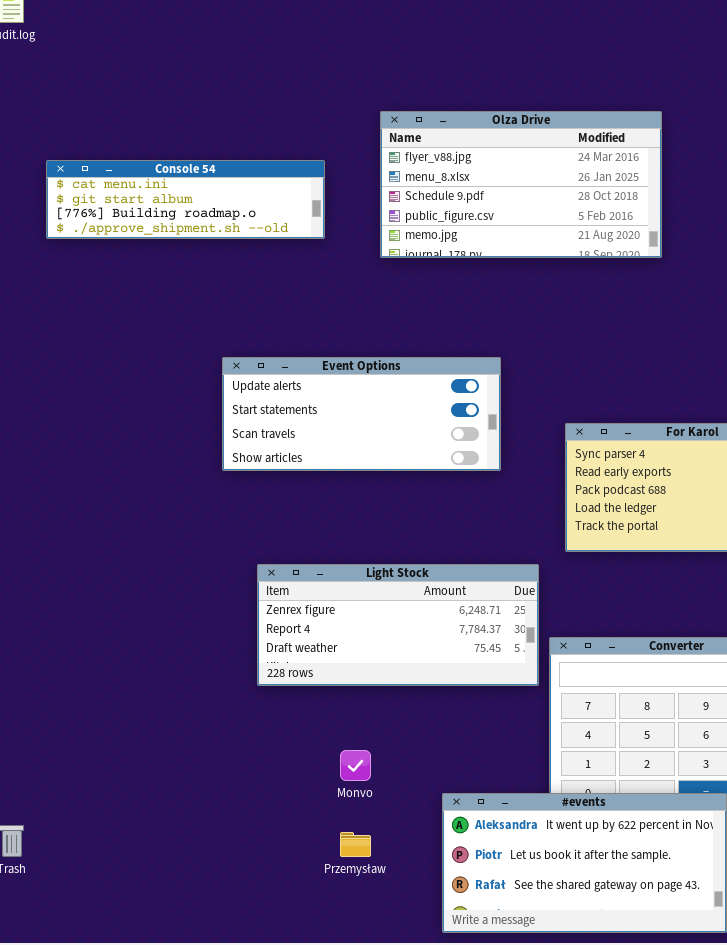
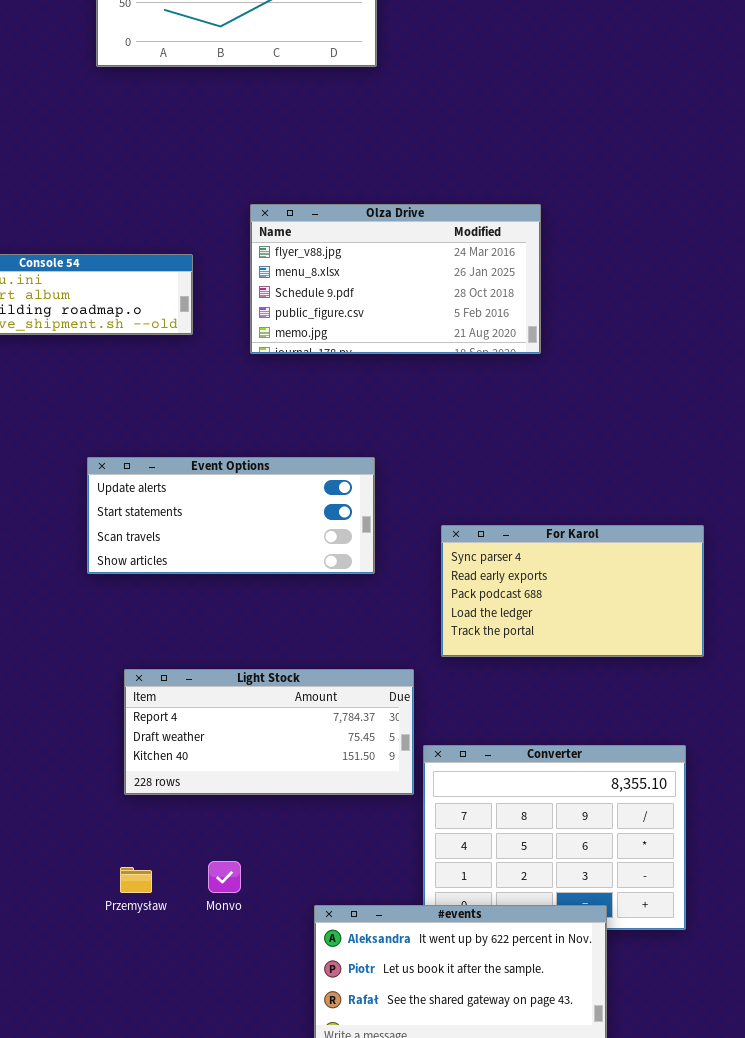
Light Stock: [257,564,539,686] -> [124,669,414,795], scrolled down 1 row
Przemysław: [340,832,371,857] -> [120,867,152,893], moved

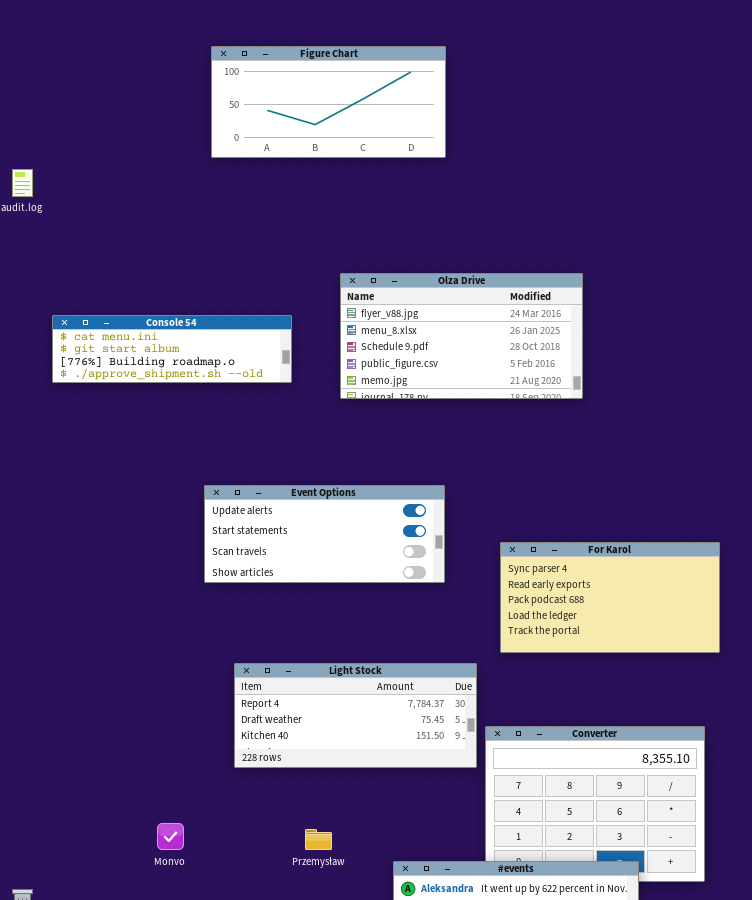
Monvo: [208,861,241,893] -> [157,823,184,850], moved
Przemysław: [120,867,152,893] -> [305,829,332,850], moved

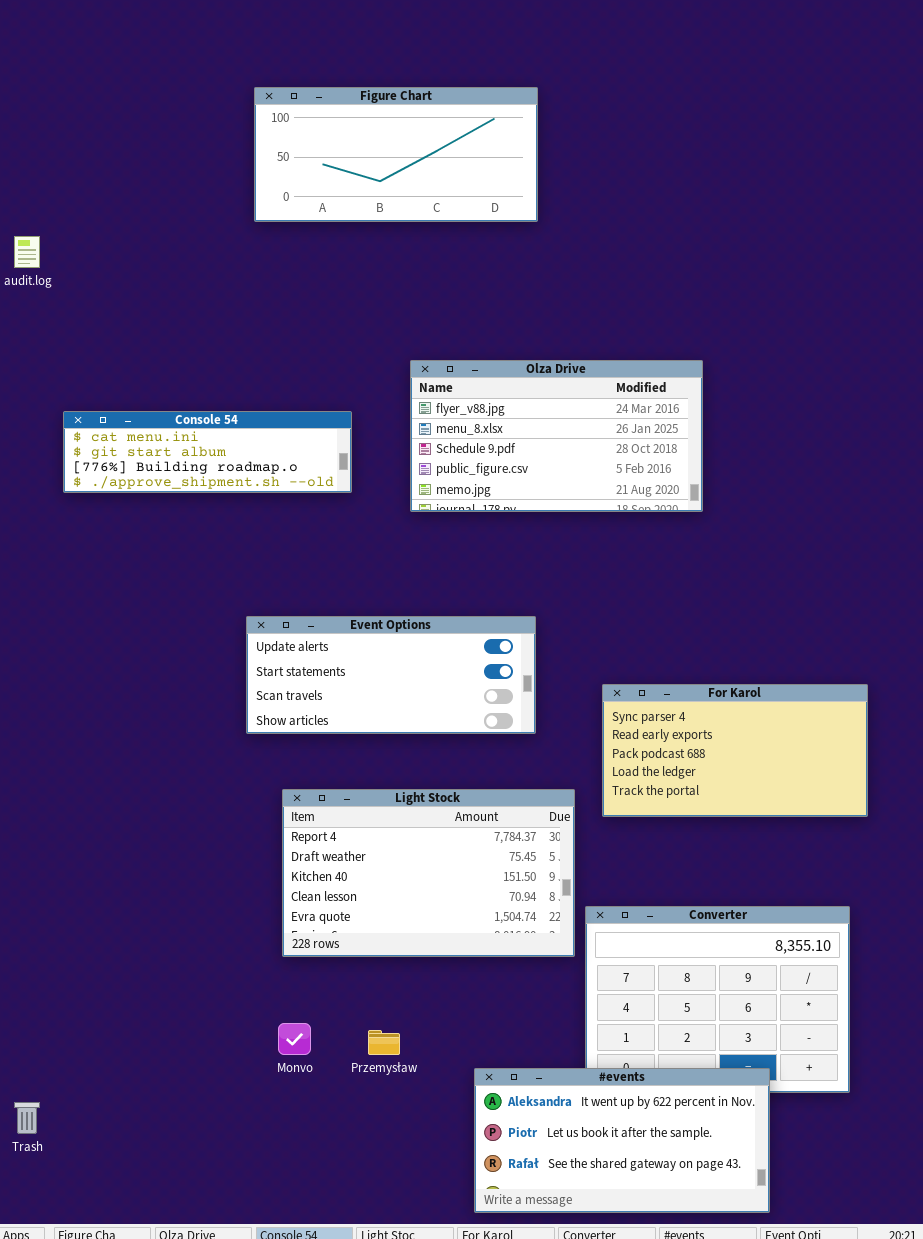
Light Stock: [234,663,477,768] -> [282,789,575,957], resized
Monvo: [157,823,184,850] -> [278,1023,311,1055], moved

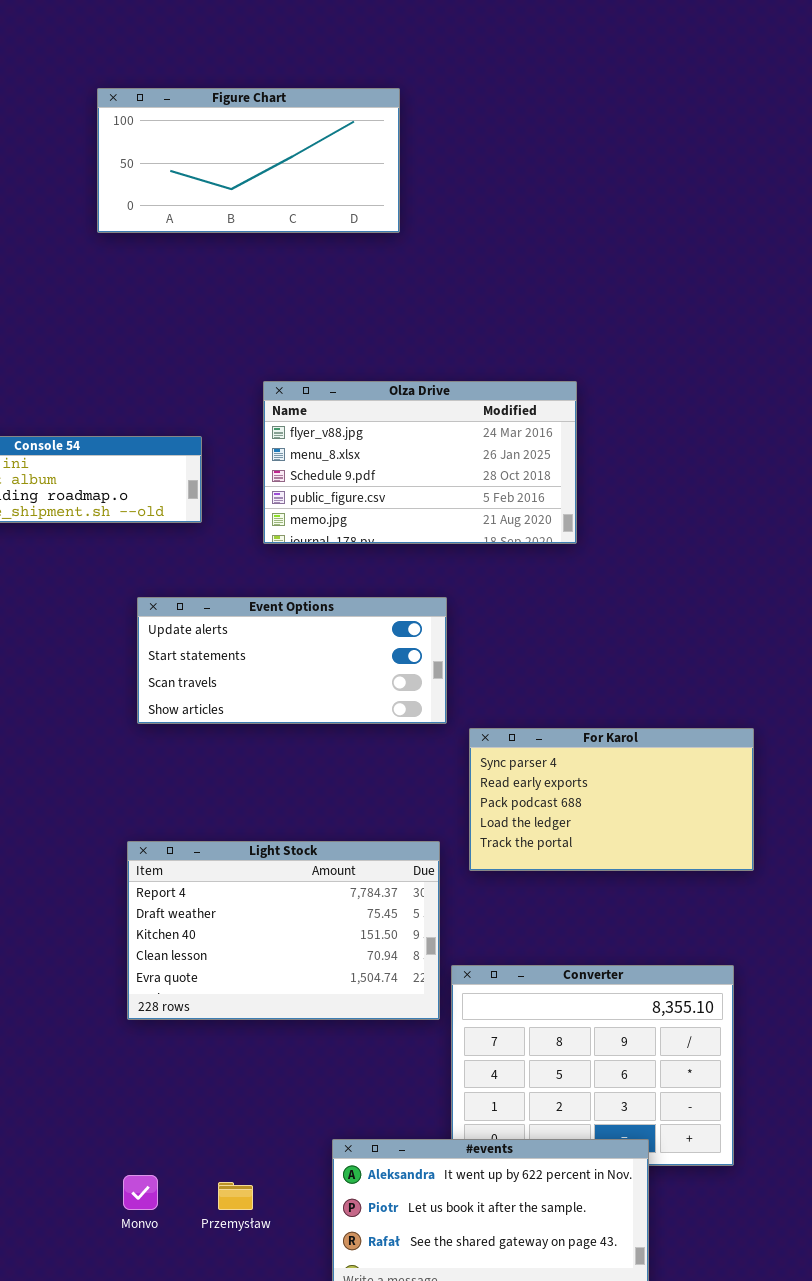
Event Options: [246,616,536,734] -> [137,597,447,724], moved
Monvo: [278,1023,311,1055] -> [123,1175,158,1210], moved
Przemysław: [368,1030,400,1055] -> [218,1182,253,1210], moved

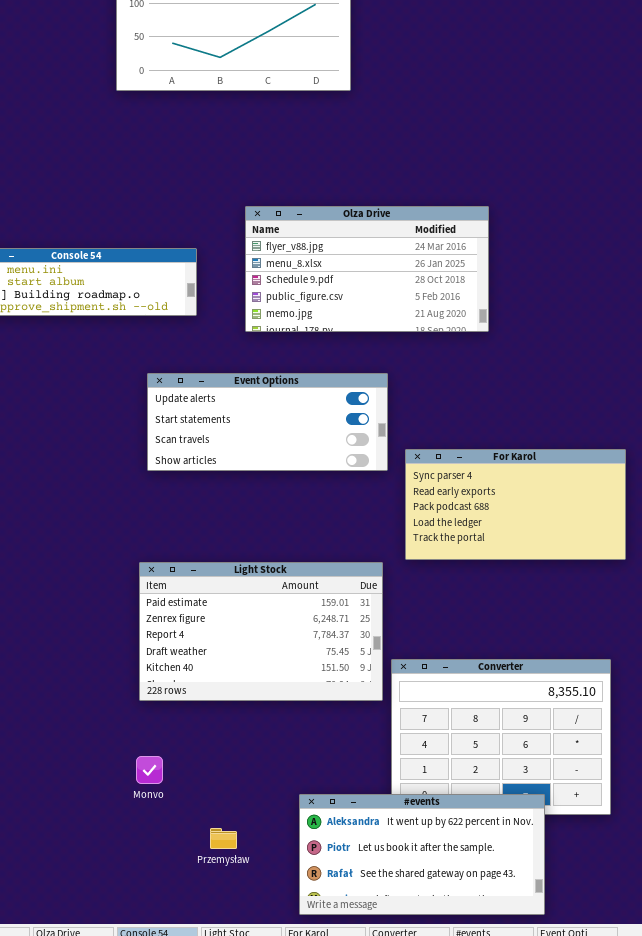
For Karol: [469,728,754,871] -> [405,449,626,560], moved
Light Stock: [127,841,440,1020] -> [139,562,383,701], scrolled up 2 rows
Monvo: [123,1175,158,1210] -> [136,756,163,784], moved

